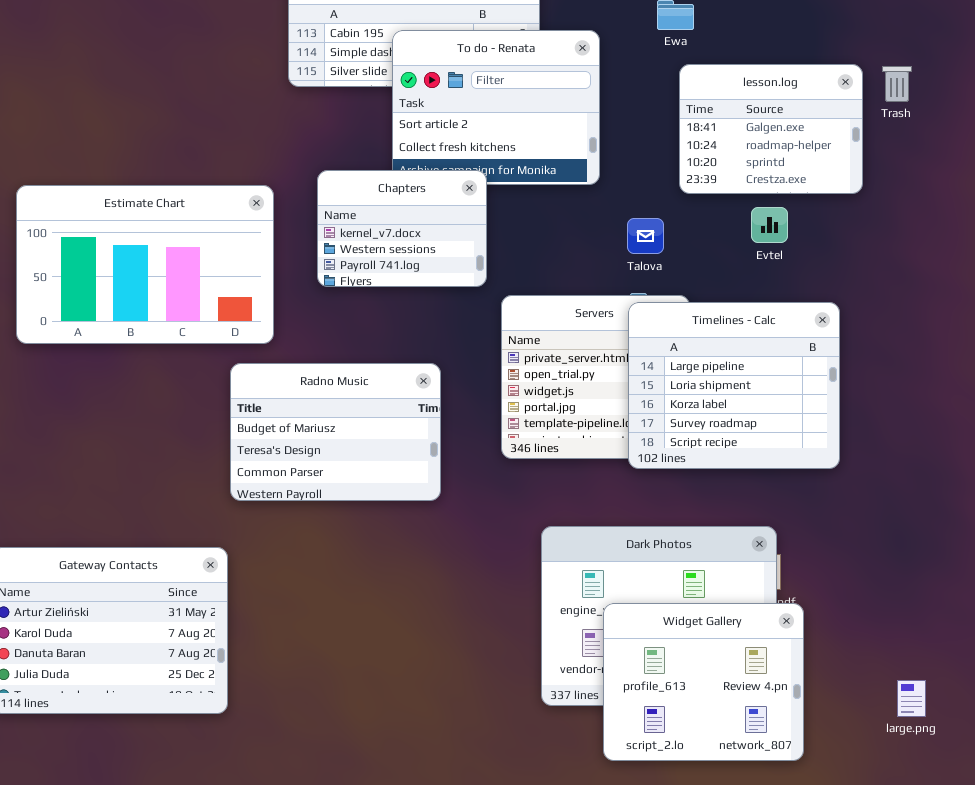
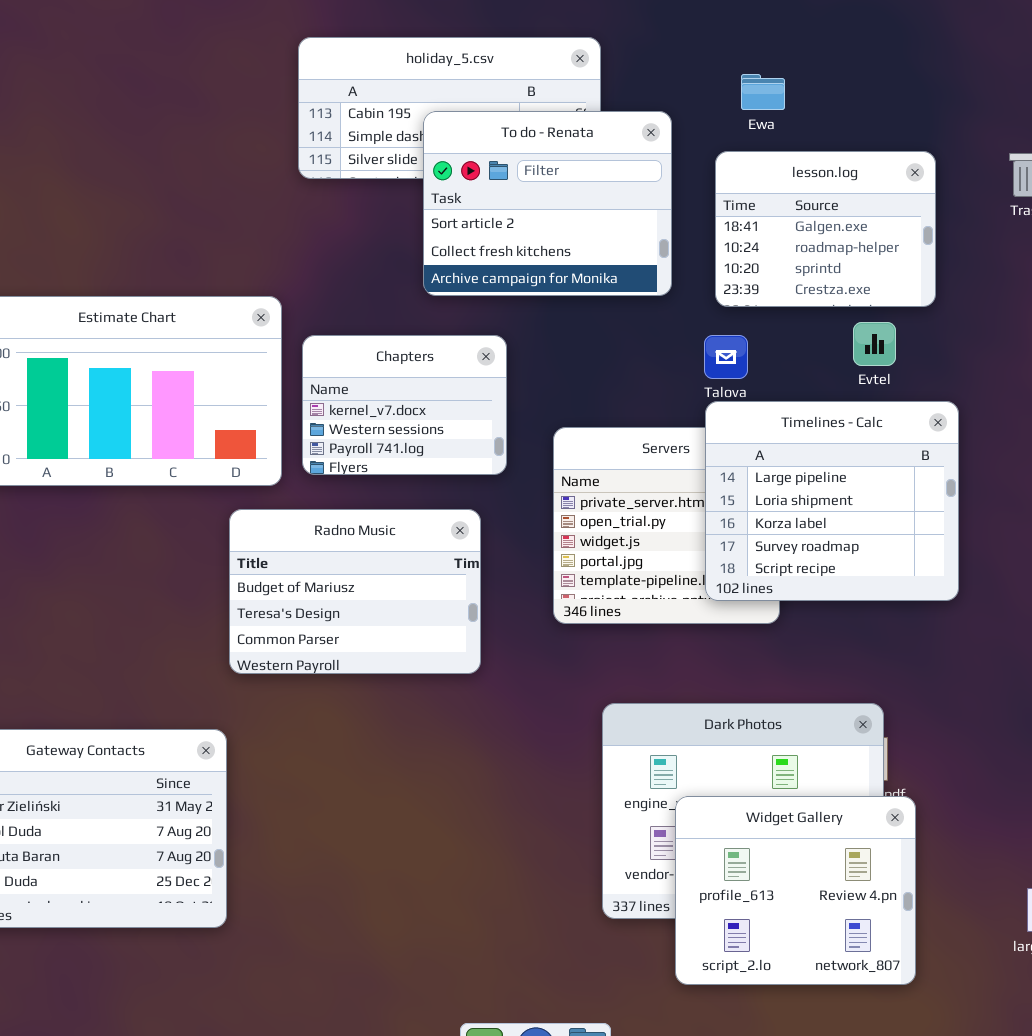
lesson.log: [679,64,863,194] -> [715,151,936,307], moved
Chapters: [317,170,487,287] -> [302,335,507,475], moved
Timelines - Calc: [628,302,840,469] -> [705,401,959,601], moved

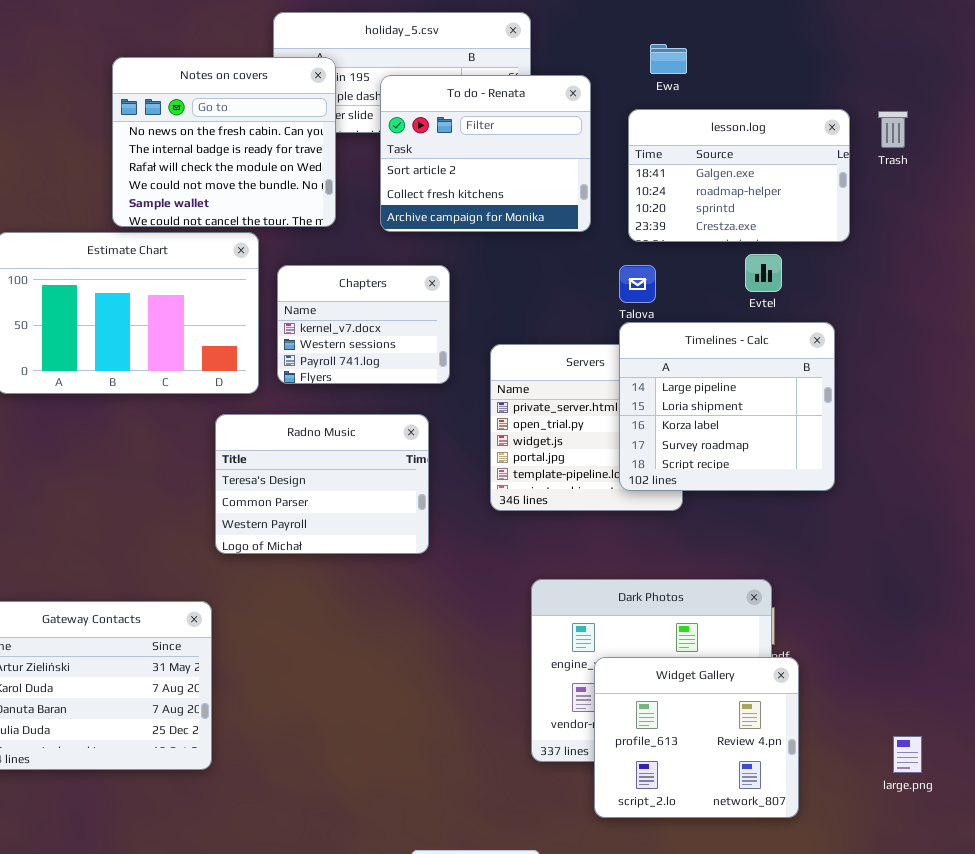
Notes on covers: none -> [112,57,336,227], opened
lesson.log: [715,151,936,307] -> [628,109,850,242], resized
Radno Music: [229,509,481,674] -> [215,414,429,554], scrolled down 1 row

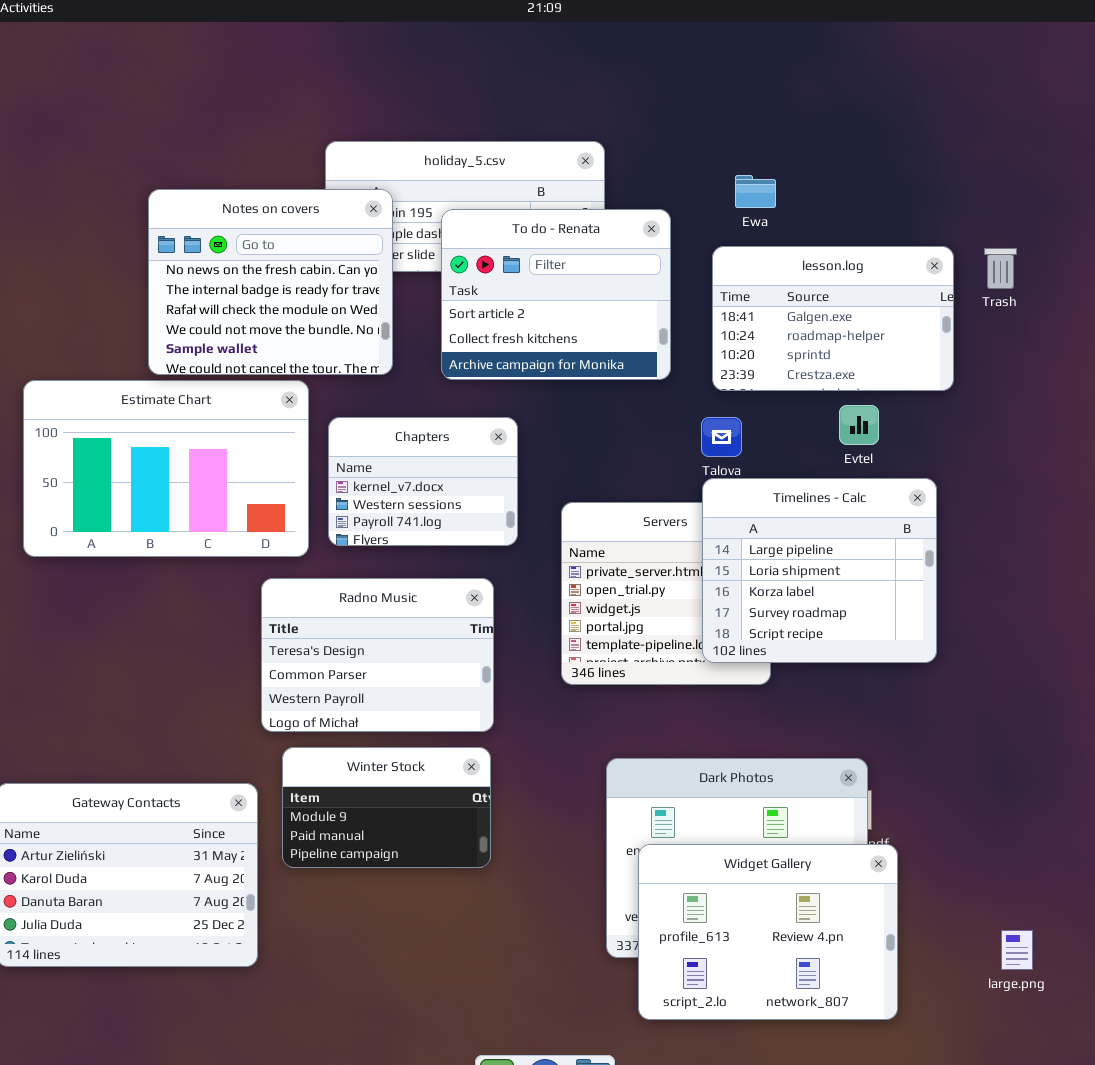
Winter Stock: none -> [282,747,491,868], opened
Widget Gallery: [594,657,799,818] -> [638,844,898,1020], resized

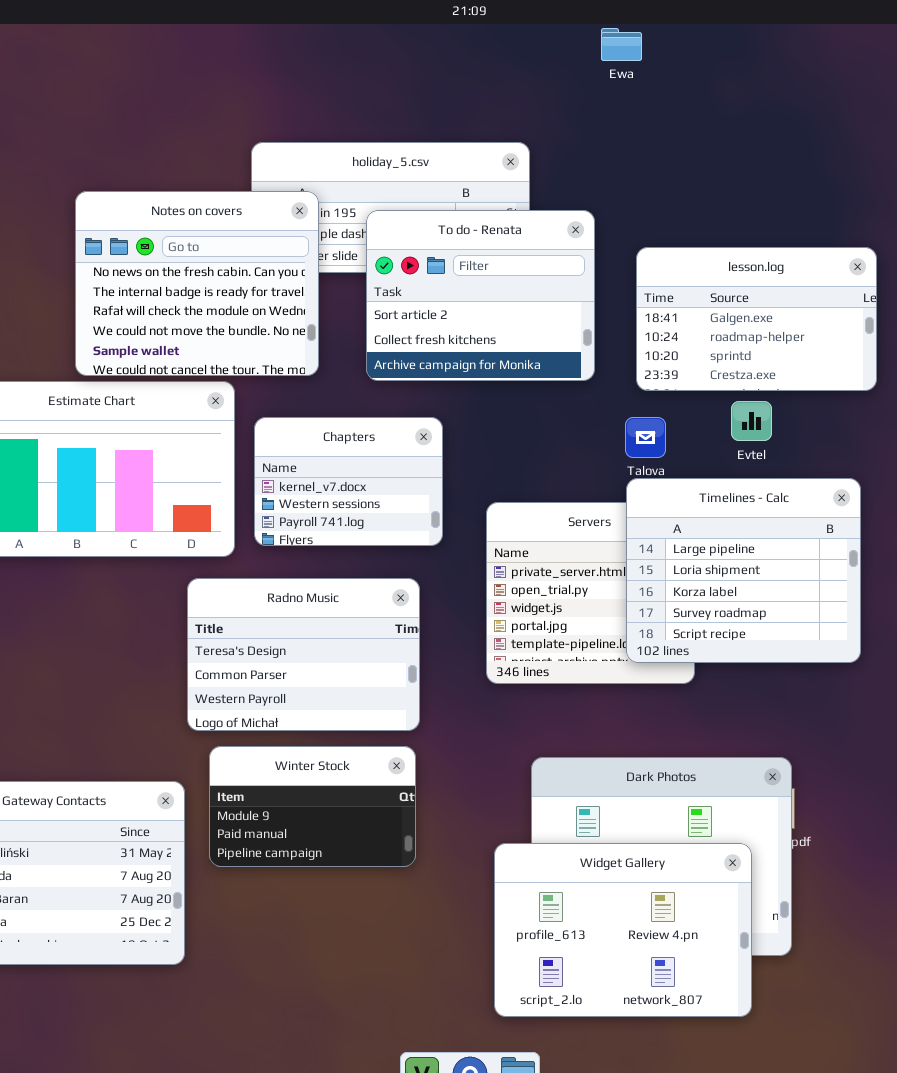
Ewa: [735,175,776,208] -> [601,28,642,61], moved
Evtel: [839,405,879,445] -> [731,401,772,441], moved
Widget Gallery: [638,844,898,1020] -> [494,843,752,1017], moved

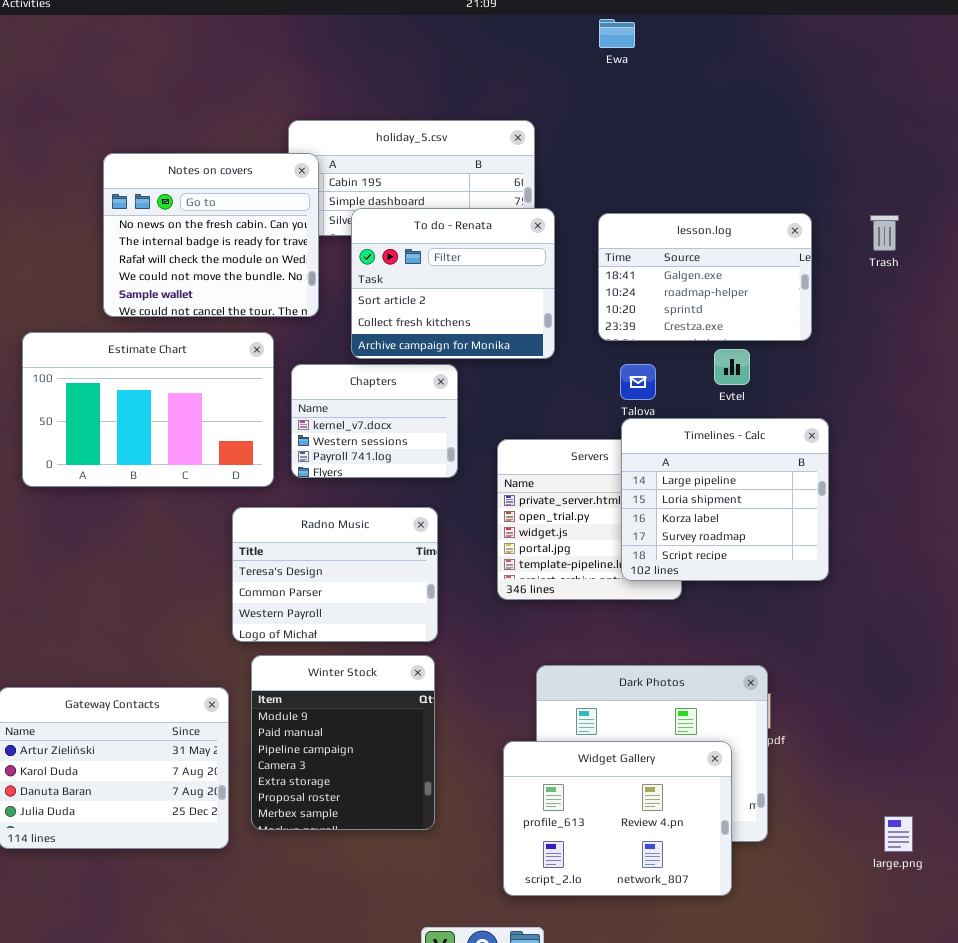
Notes on covers: [75,191,319,376] -> [103,153,319,317], moved
To do - Renata: [366,210,595,381] -> [351,208,555,359], moved
lesson.log: [636,247,877,391] -> [598,213,812,341], moved
Winter Stock: [209,746,416,867] -> [251,655,435,830], resized

